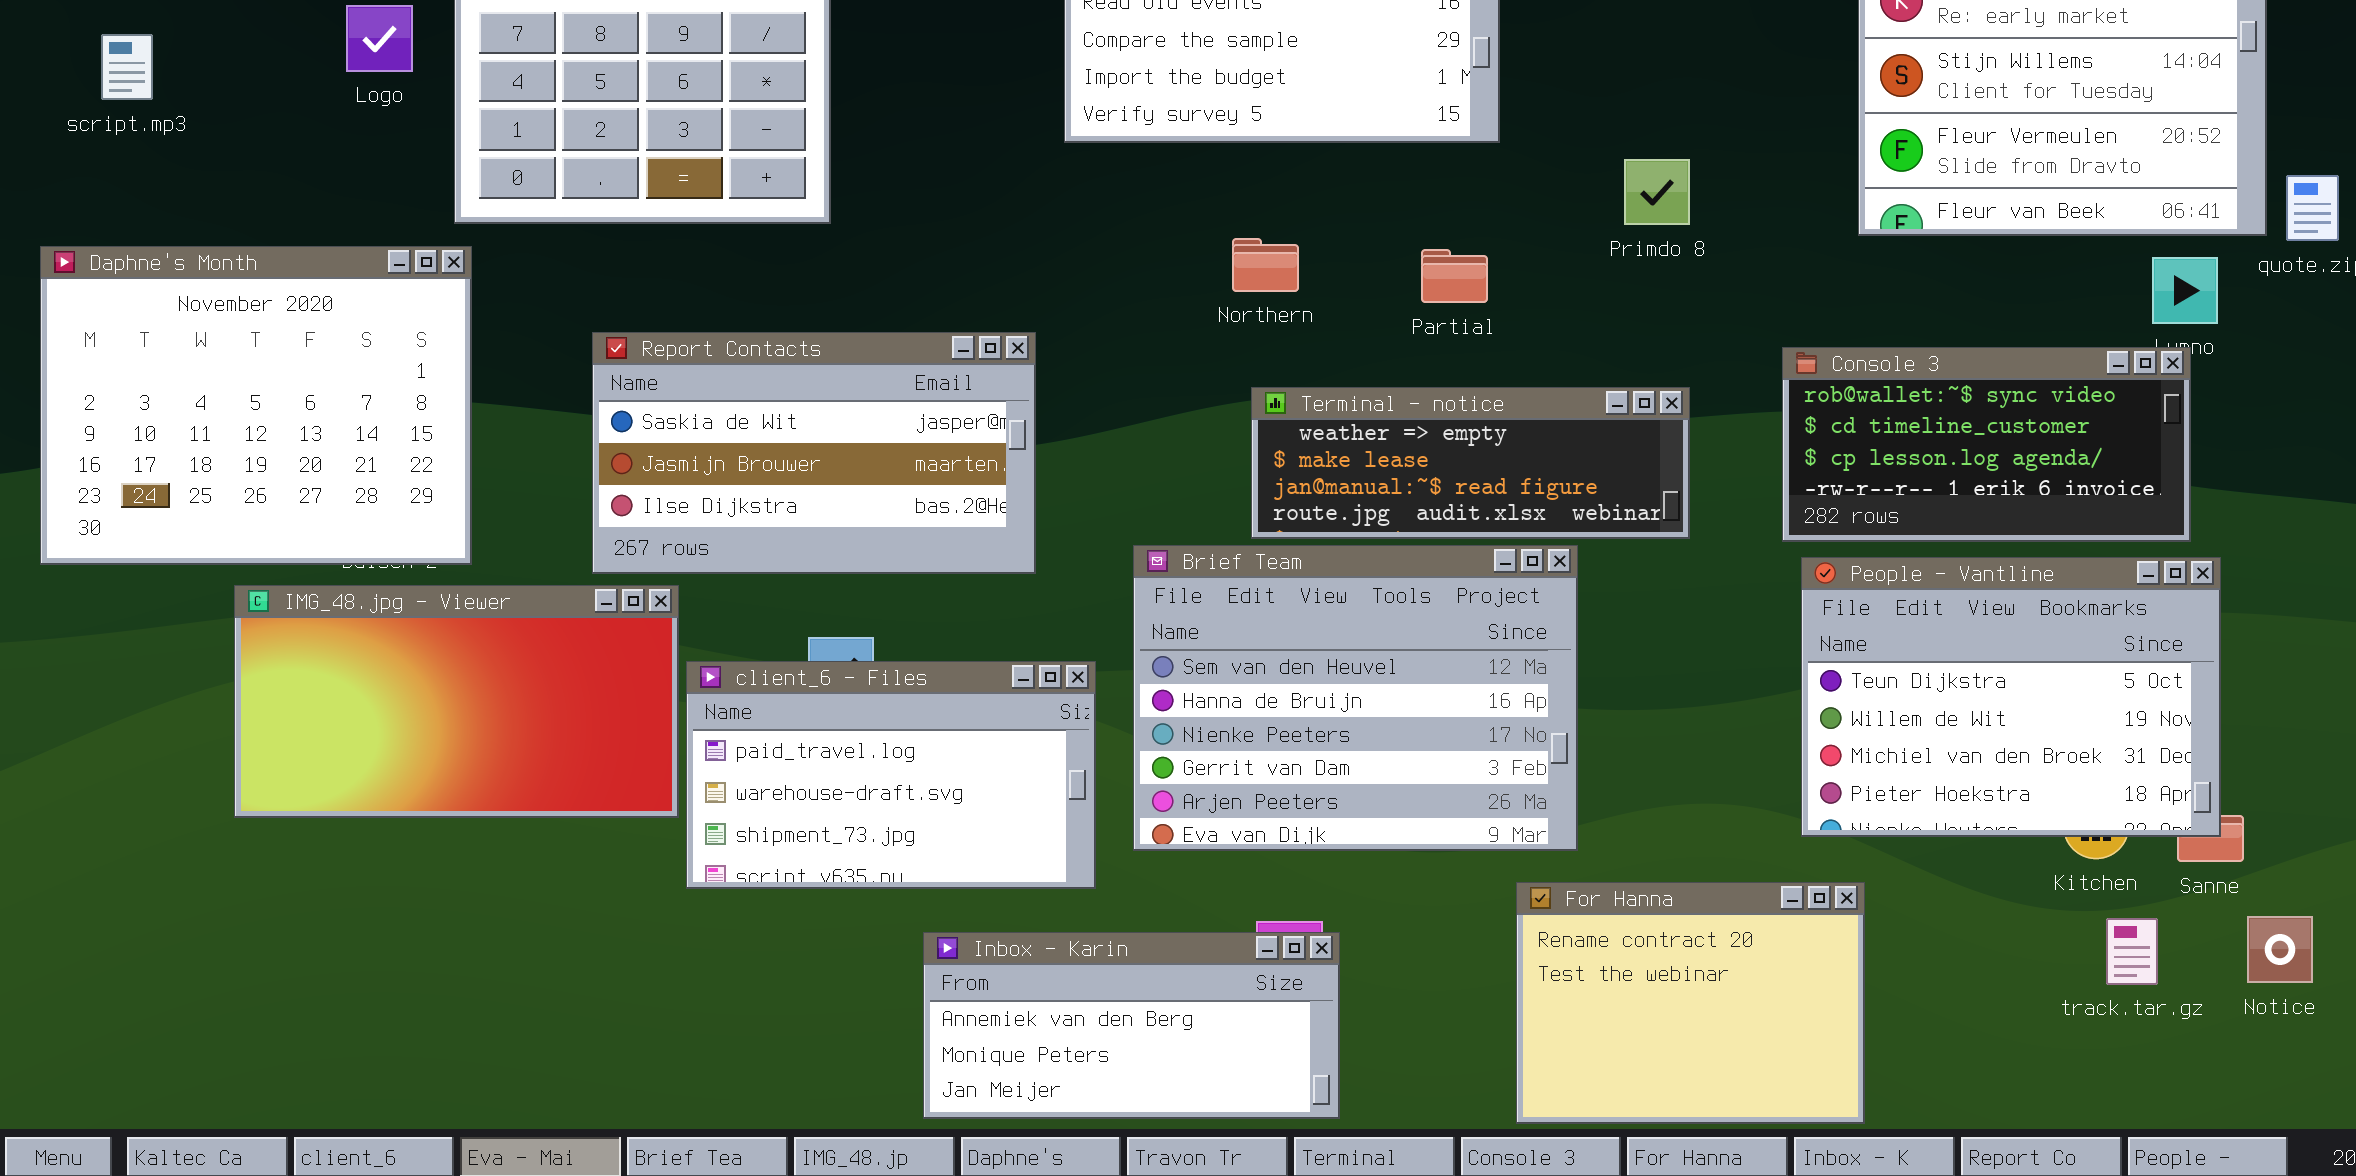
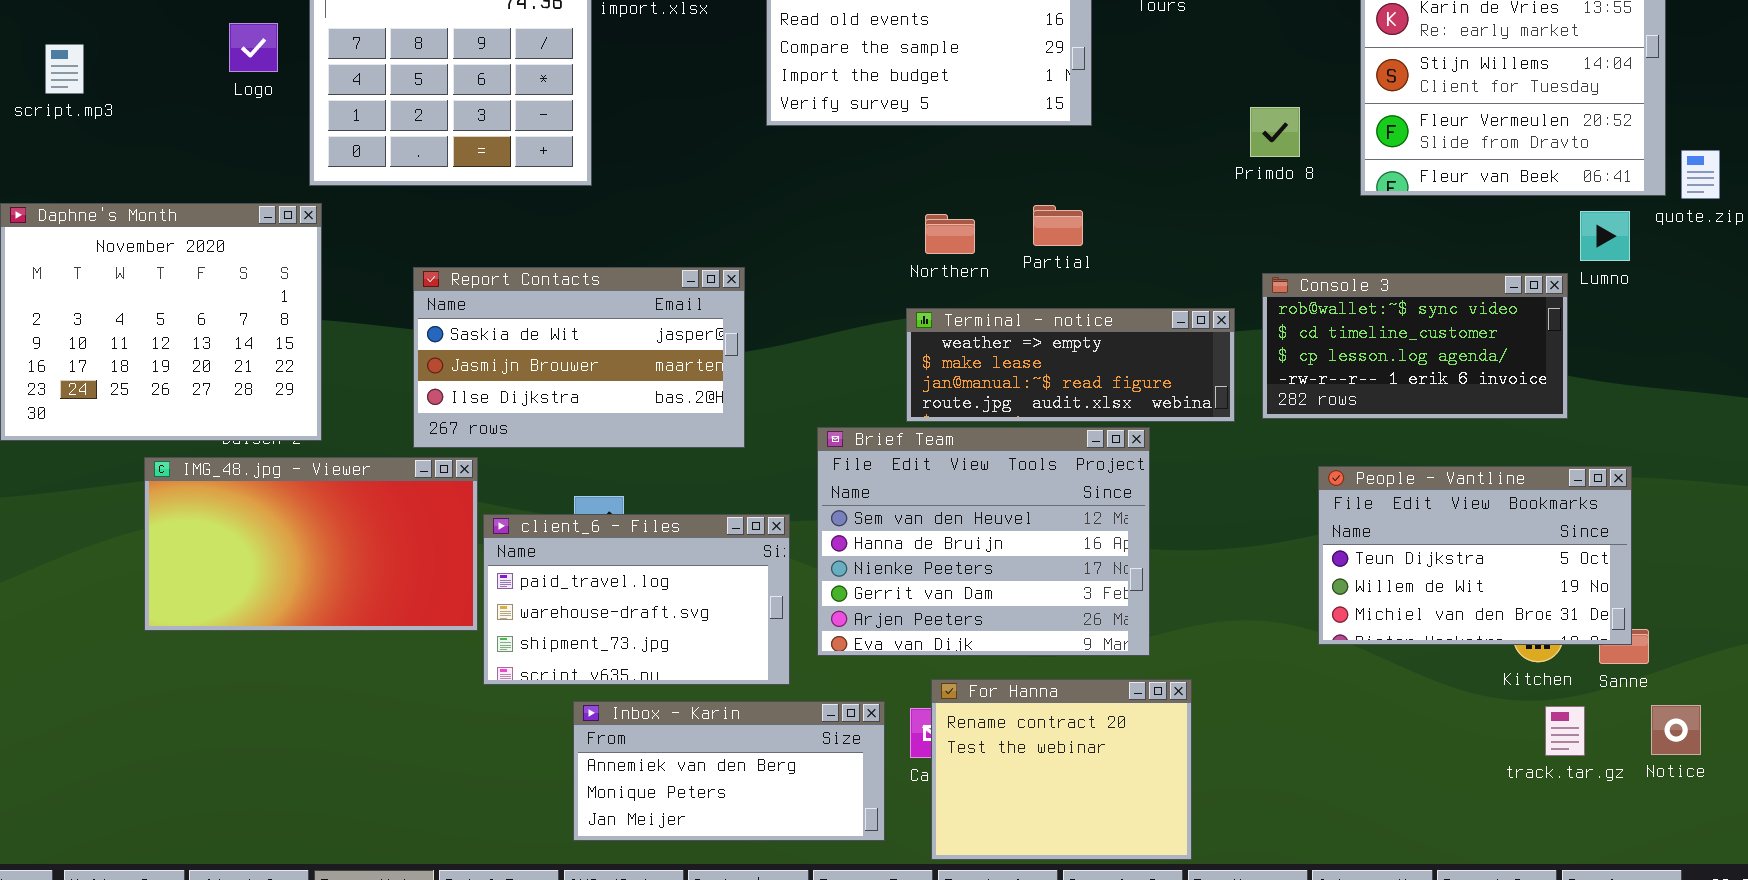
Primdo 8: [1624,159,1690,225] -> [1250,107,1300,157], moved
Northern: [1232,238,1299,292] -> [925,214,975,254], moved
Console 3: [1782,347,2191,542] -> [1262,273,1568,419], moved
People - Vantline: [1801,557,2221,837] -> [1318,466,1632,645], resized
For Hanna: [1516,882,1865,1124] -> [931,679,1192,860], moved
Inbox - Karin: [923,932,1340,1119] -> [573,701,885,841], moved

